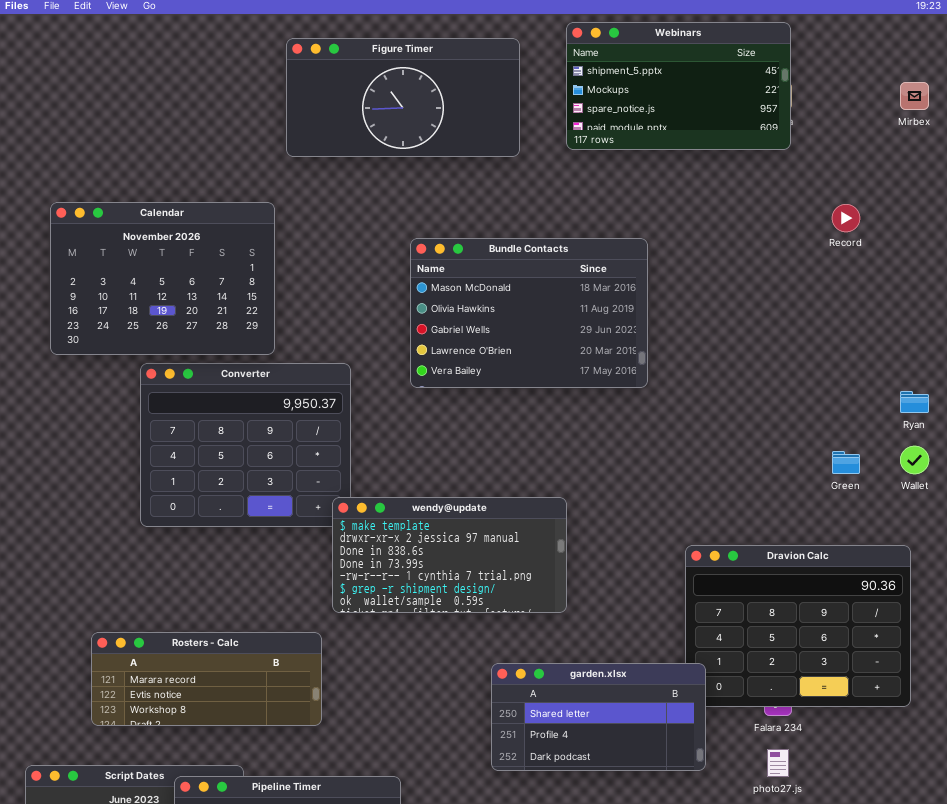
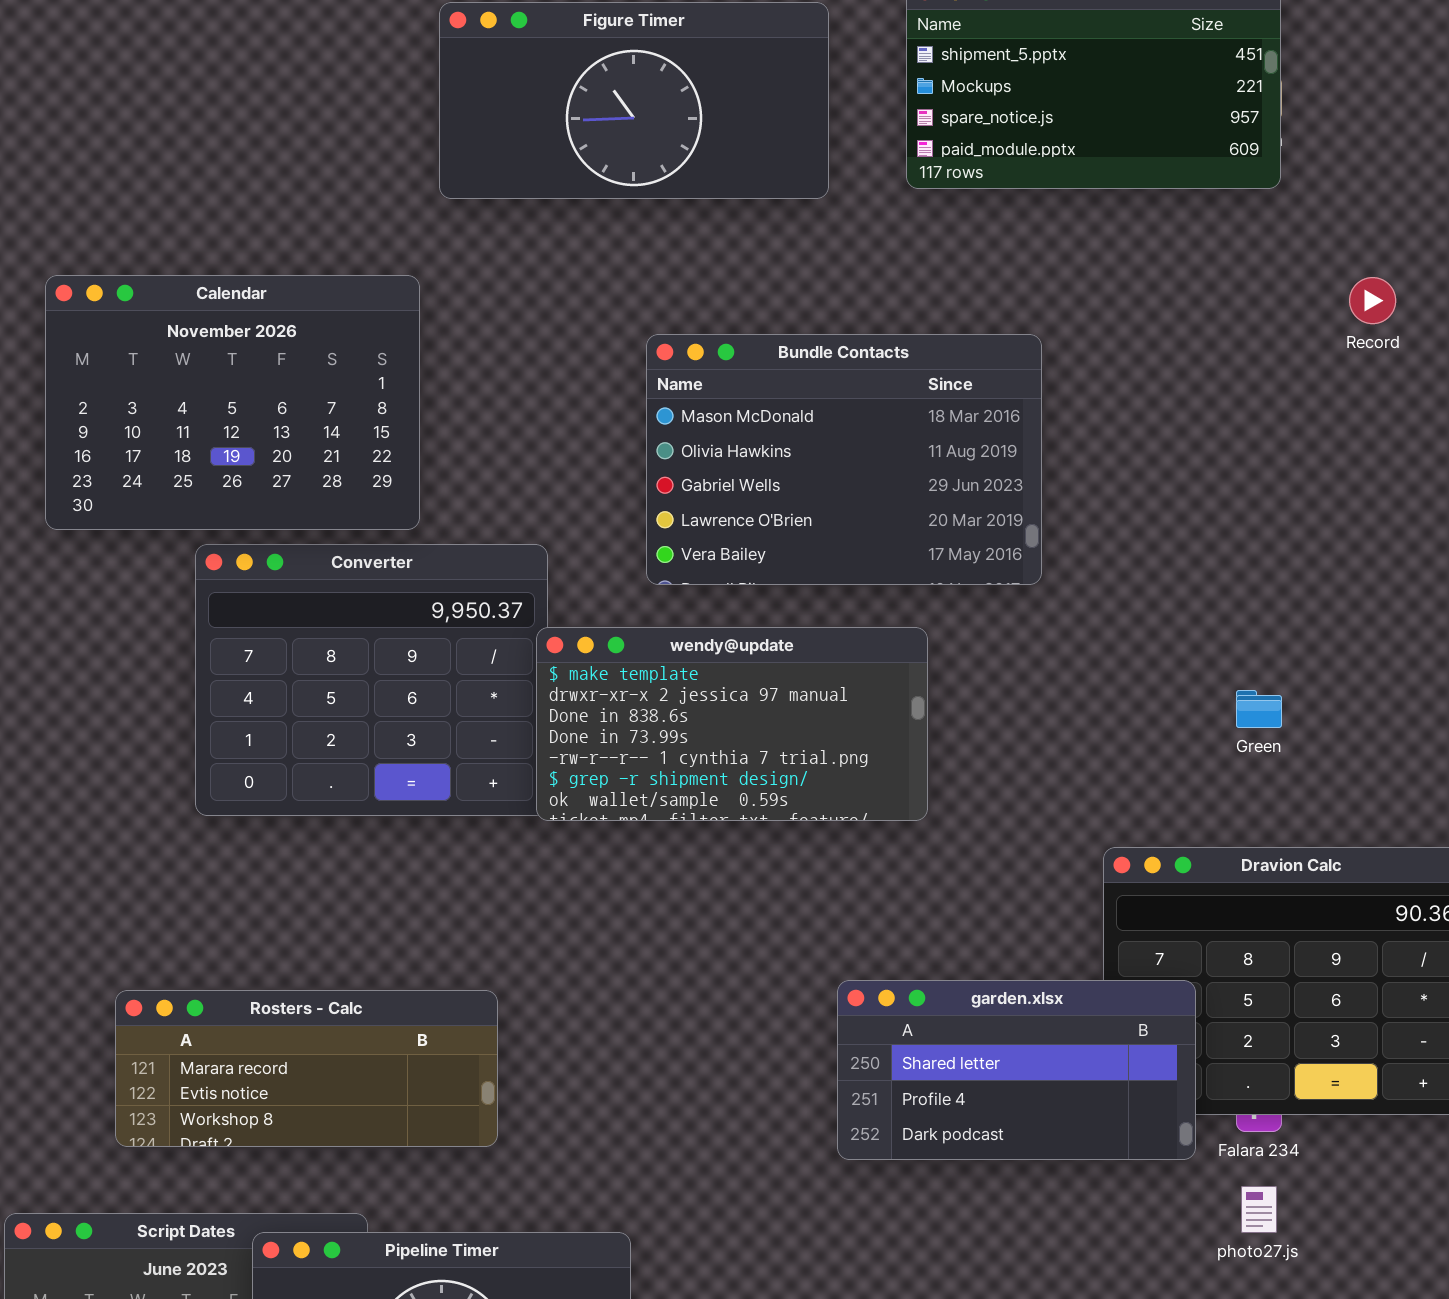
Green: [832,451,860,474] -> [1236,690,1282,728], moved
wendy@update: [332,497,567,613] -> [536,627,928,821], moved
garden.xlsx: [491,663,706,771] -> [837,980,1196,1160], moved

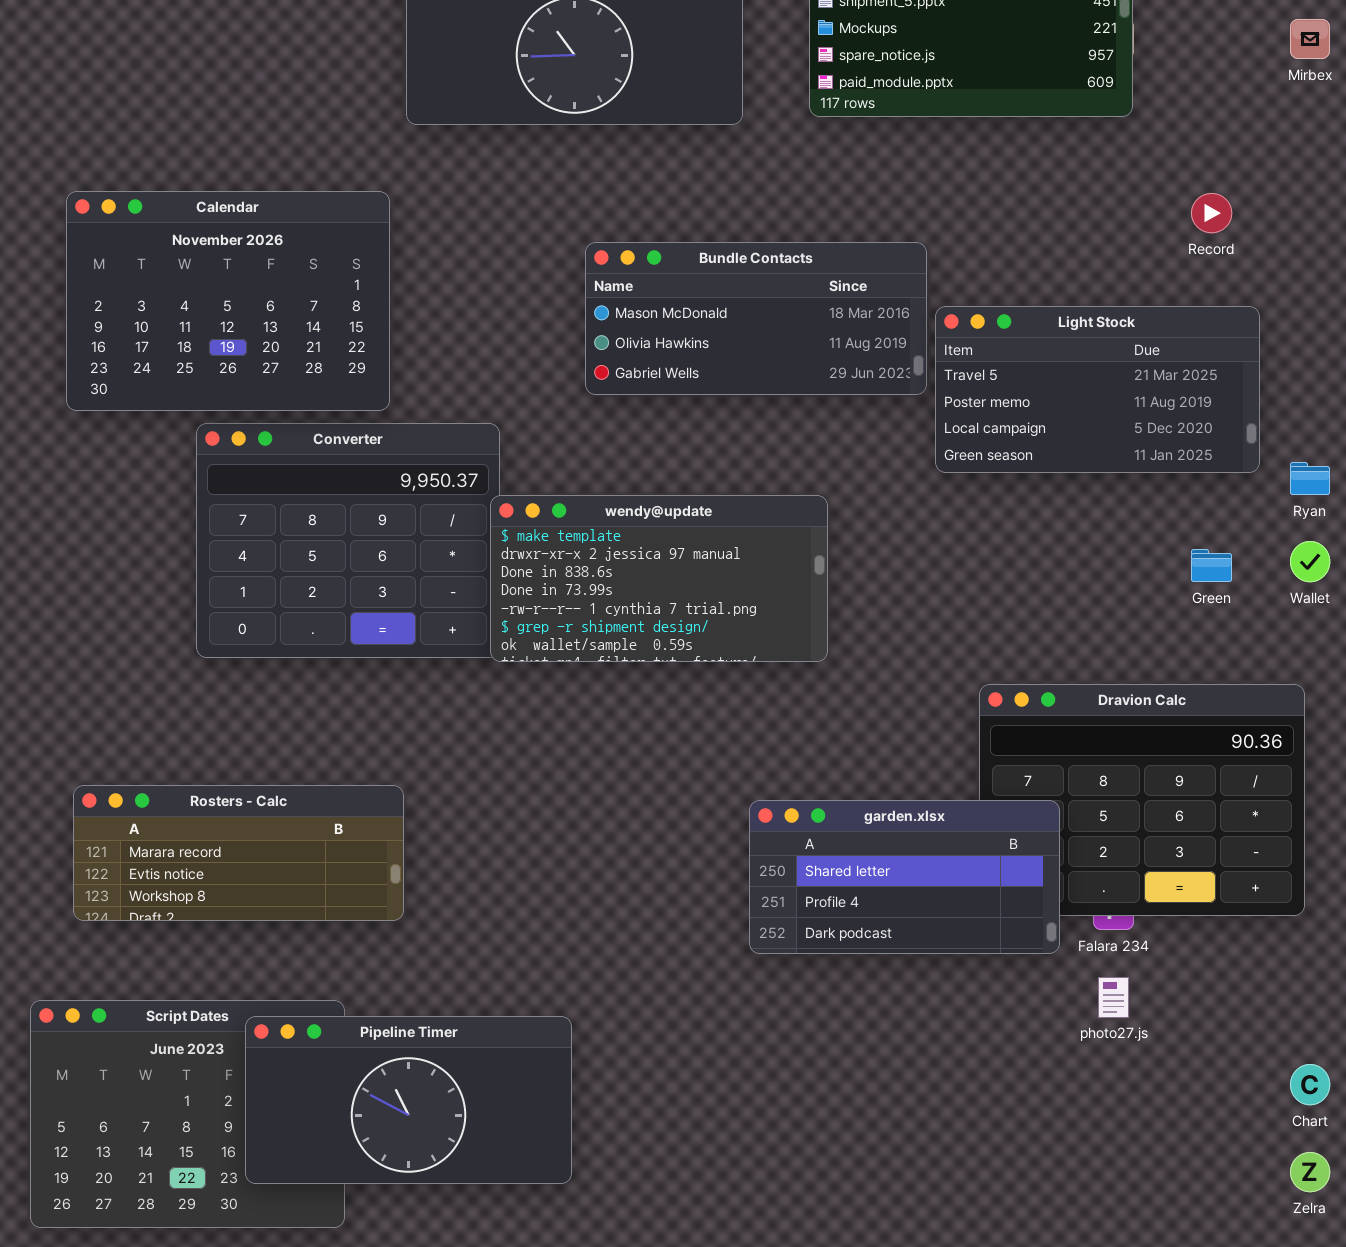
Bundle Contacts: [646,334,1042,585] -> [585,242,927,395], resized
Light Stock: none -> [935,306,1260,473], opened
Green: [1236,690,1282,728] -> [1191,549,1232,582], moved
Rosters - Calc: [115,990,498,1147] -> [73,785,404,921], moved

